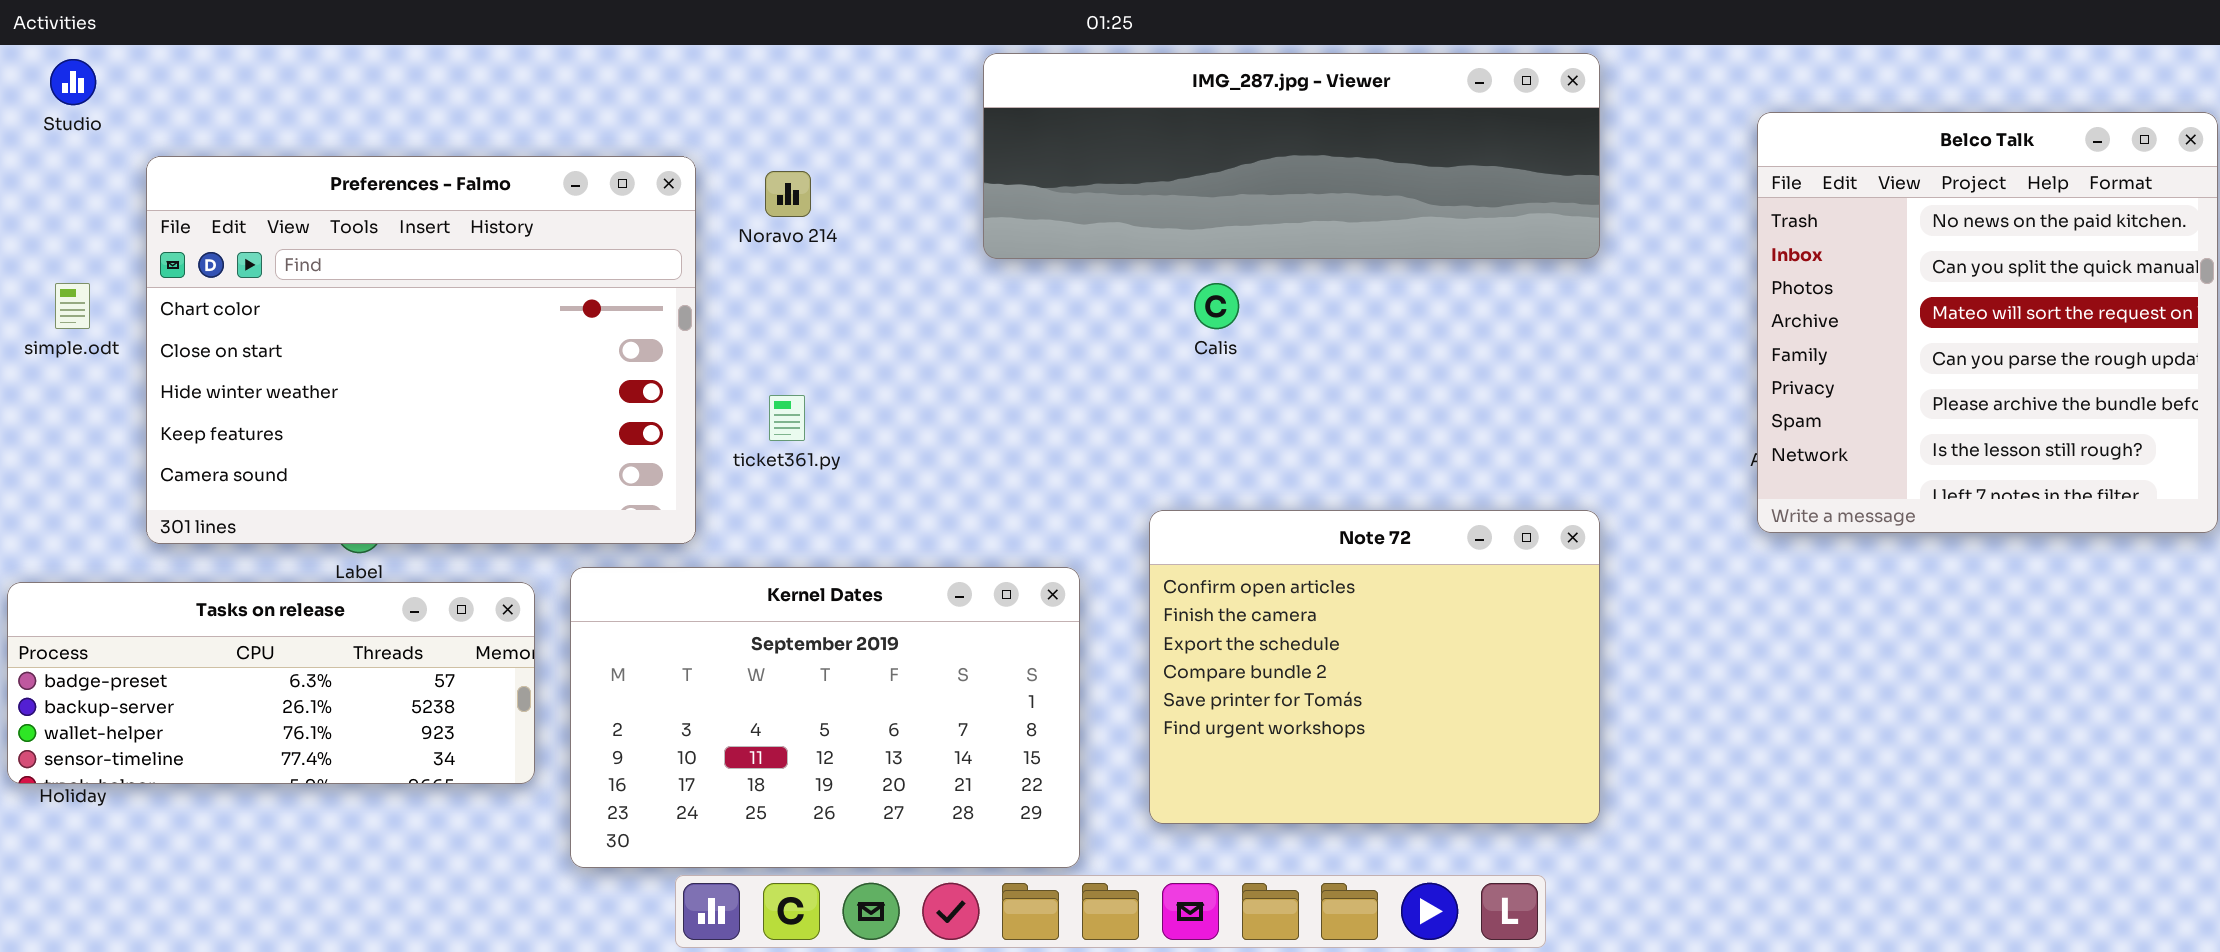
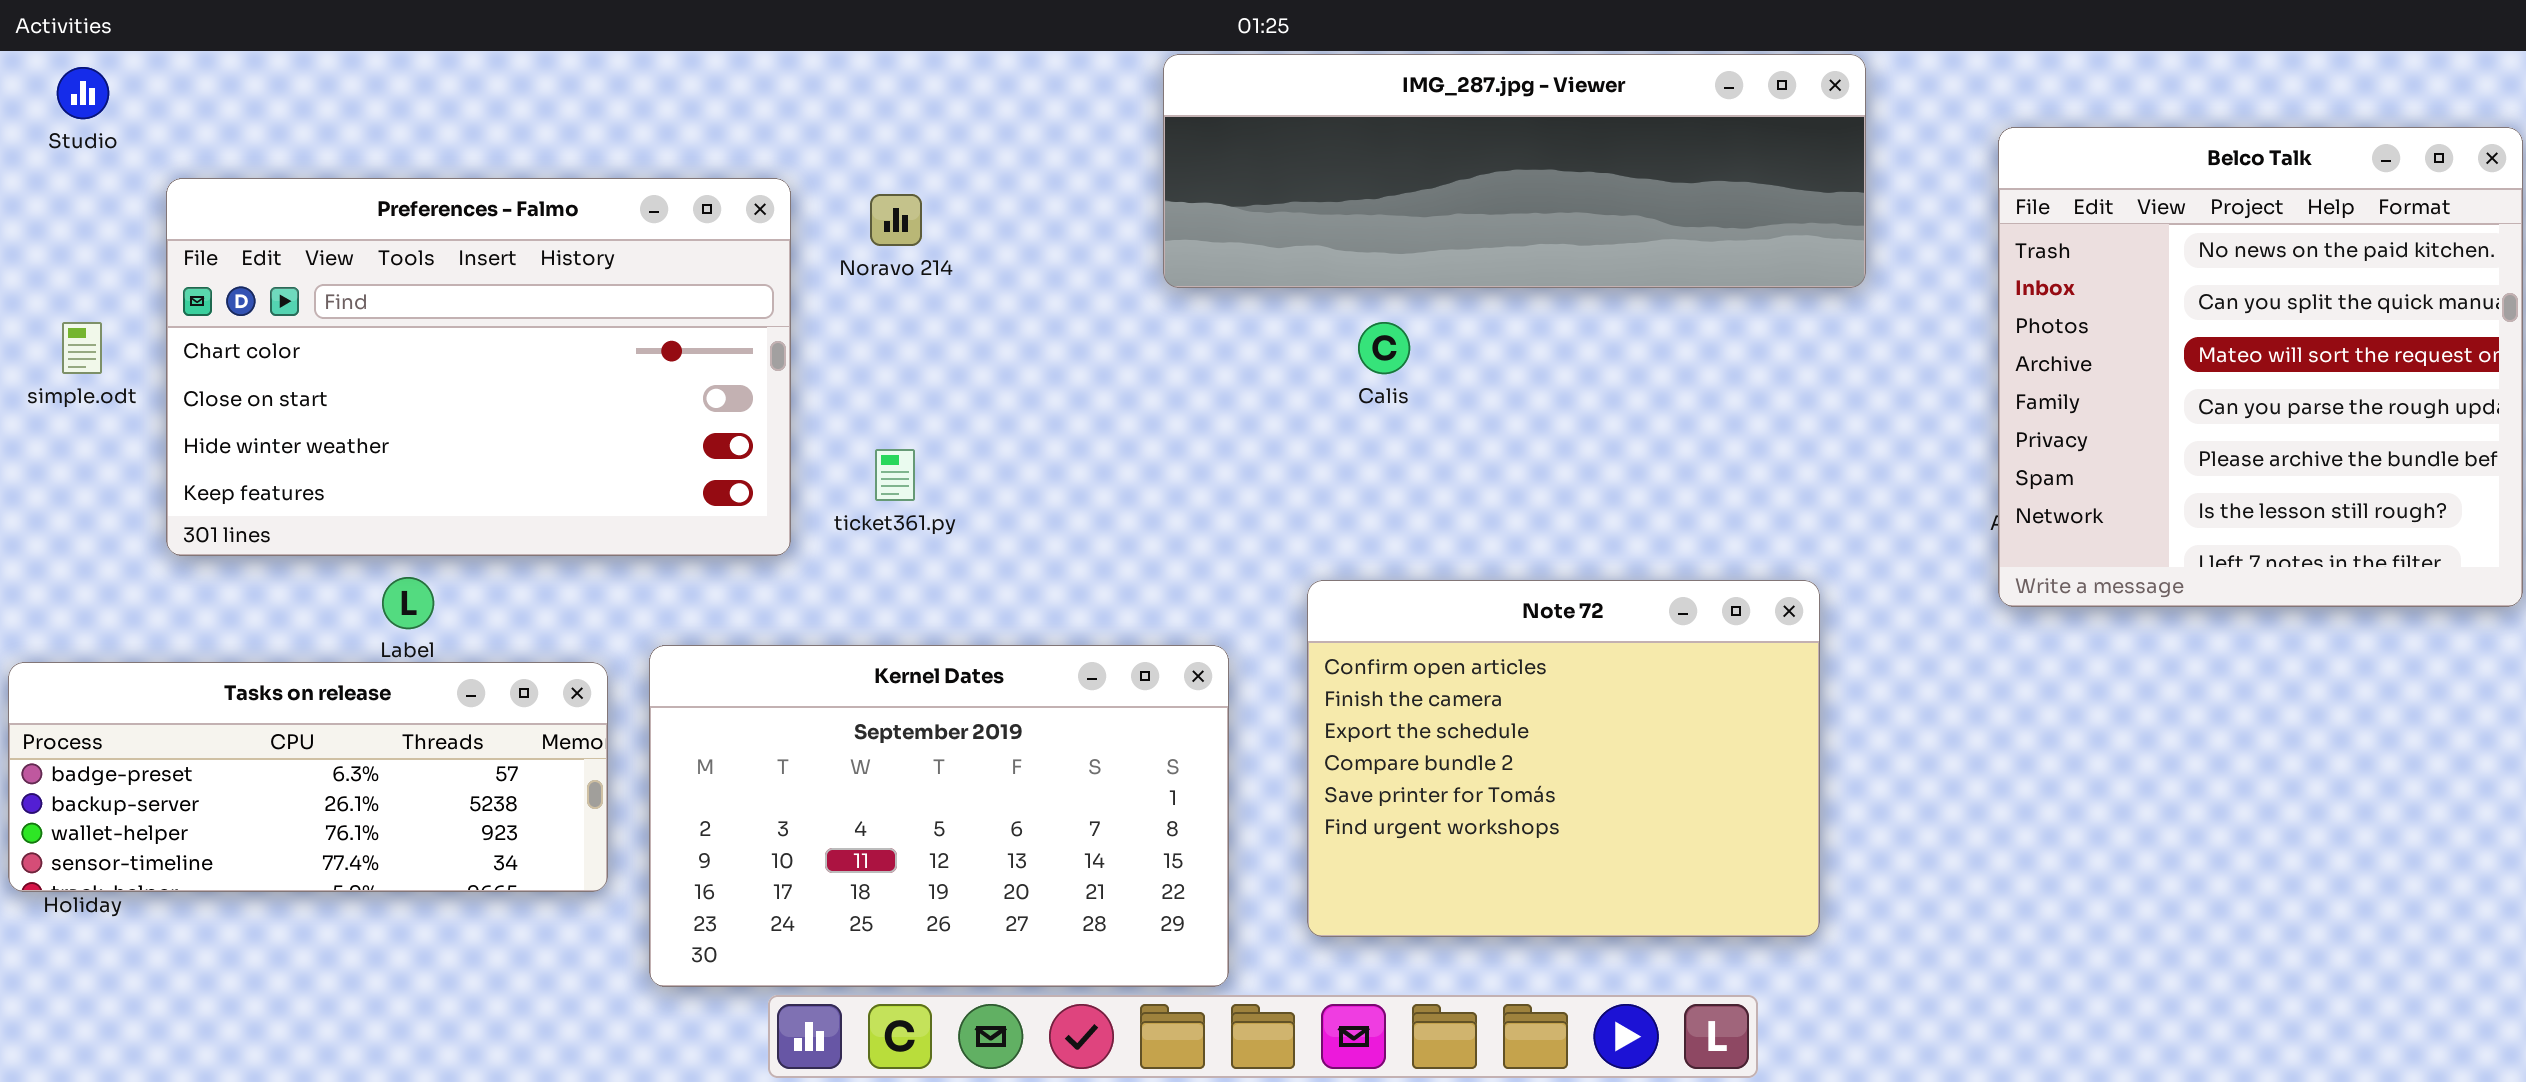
IMG_287.jpg - Viewer: [983,53,1600,259] -> [1163,54,1866,288], moved
Preferences - Falmo: [146,156,696,544] -> [166,178,791,556], resized

